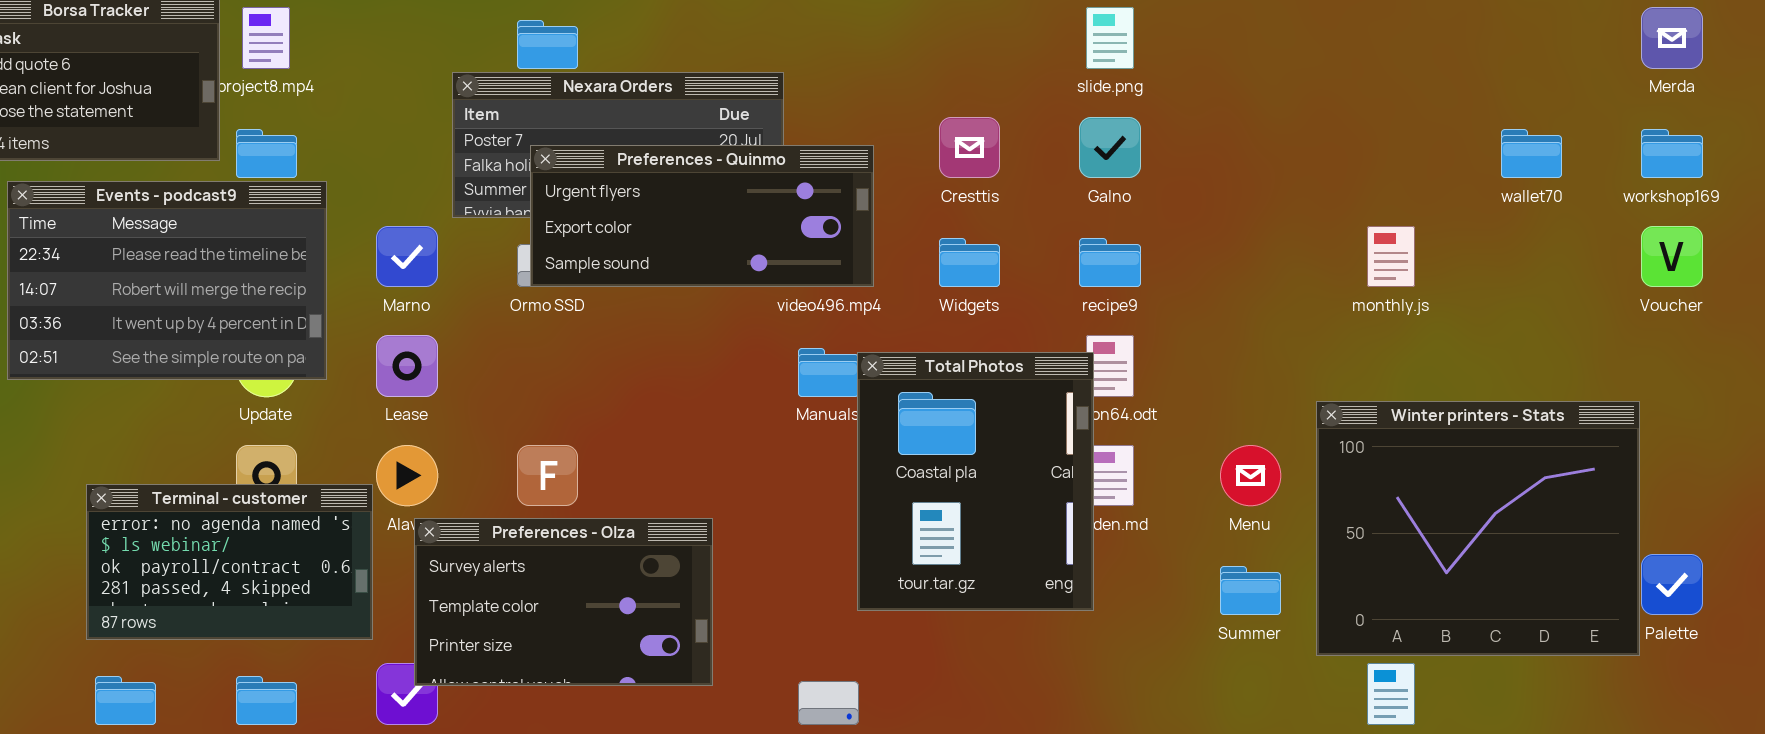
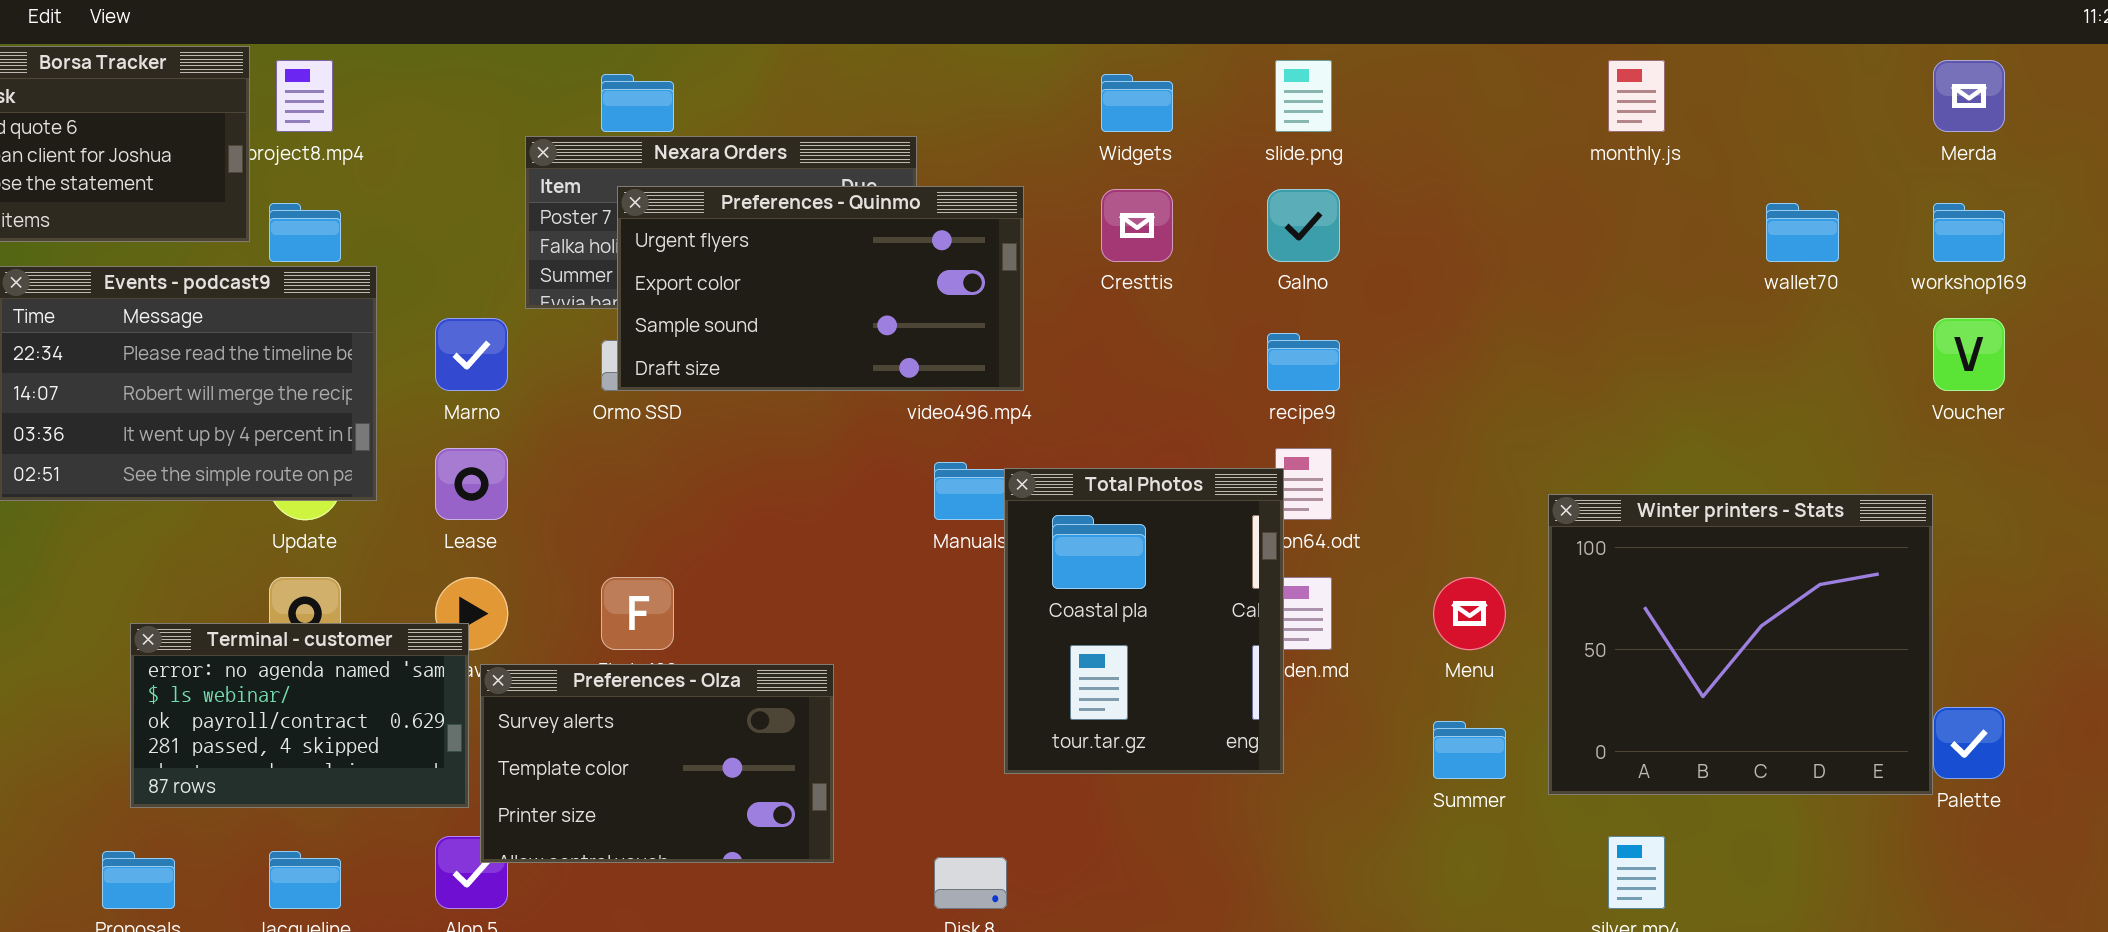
Preferences - Quinmo: [530,145,874,287] -> [617,186,1024,391], resized
monthly.js: [1367,226,1415,287] -> [1608,60,1665,132], moved
Widgets: [939,238,1000,287] -> [1101,74,1173,132], moved
Winter printers - Stats: [1316,401,1640,656] -> [1548,494,1933,795], moved
Terminal - customer: [86,484,373,640] -> [130,623,469,808], moved

